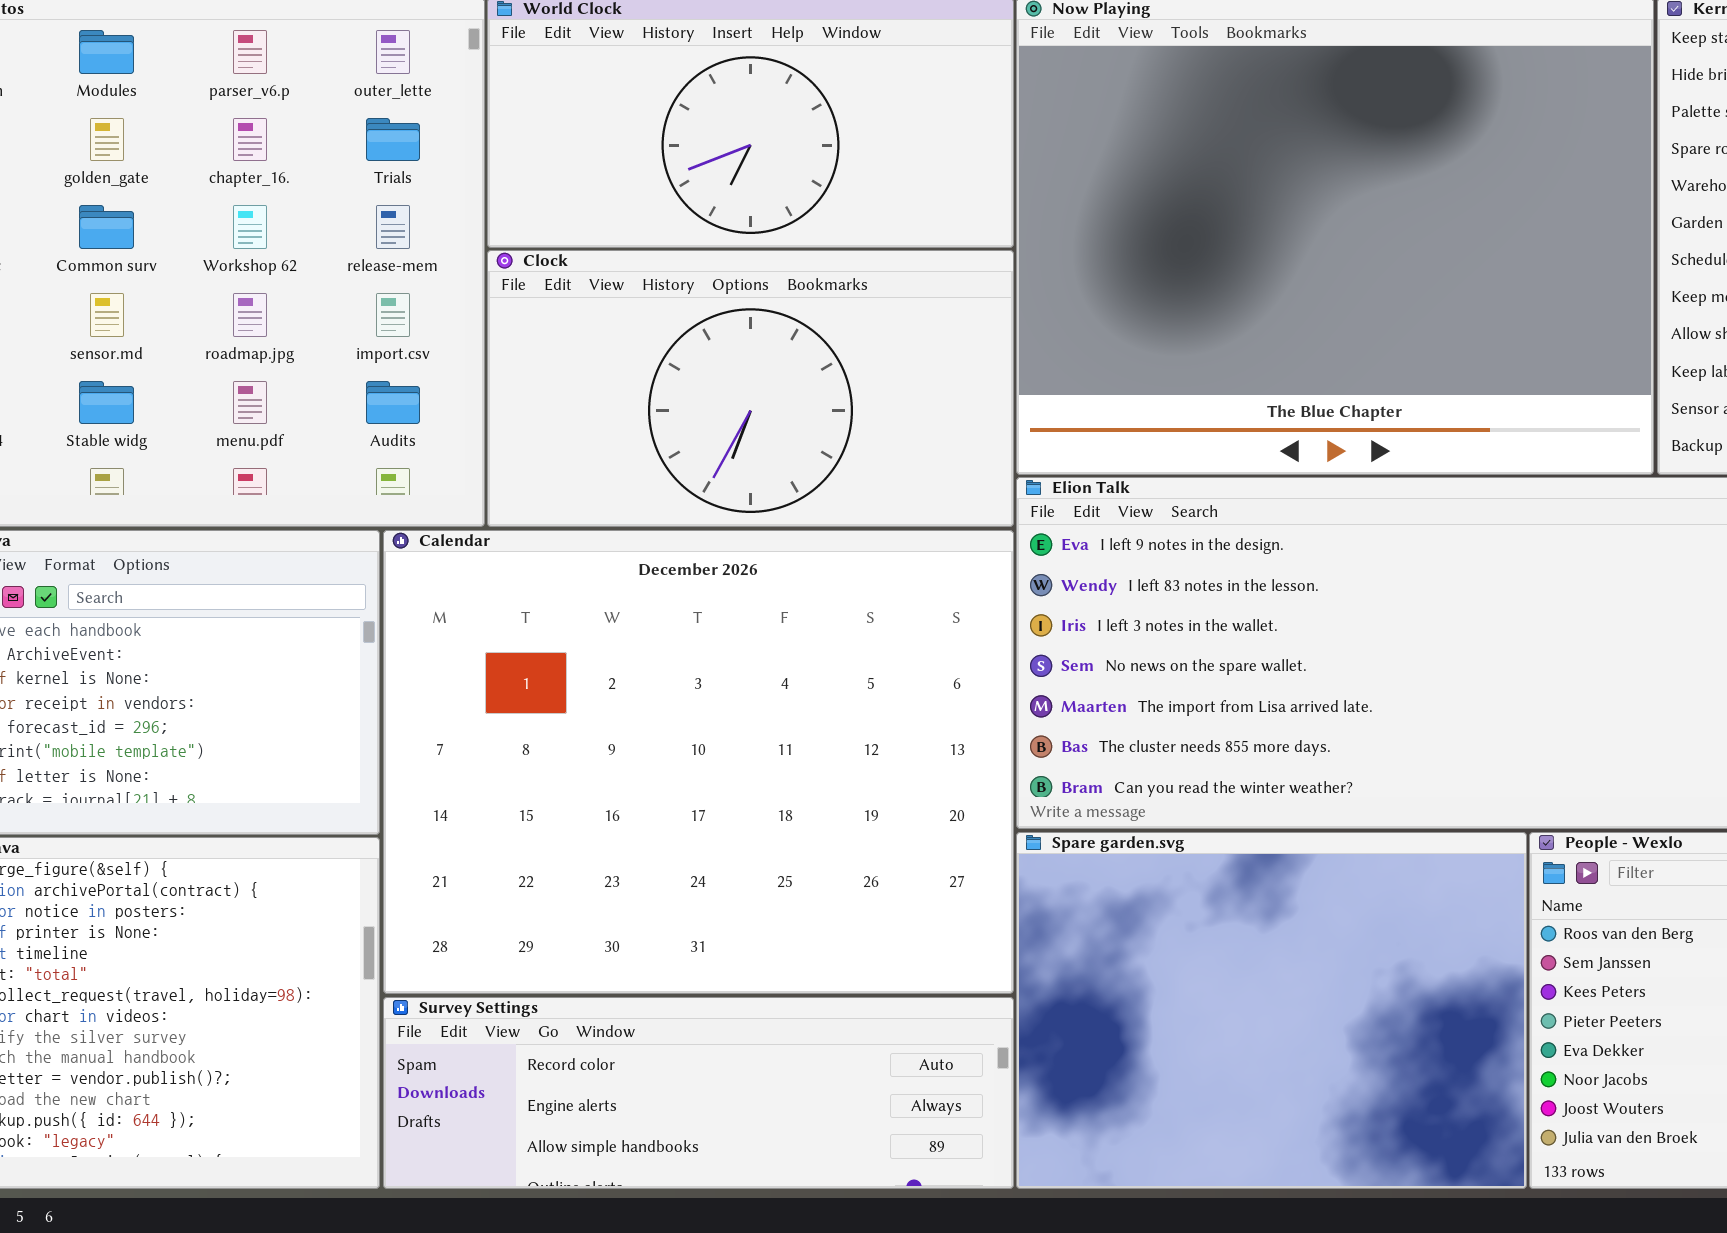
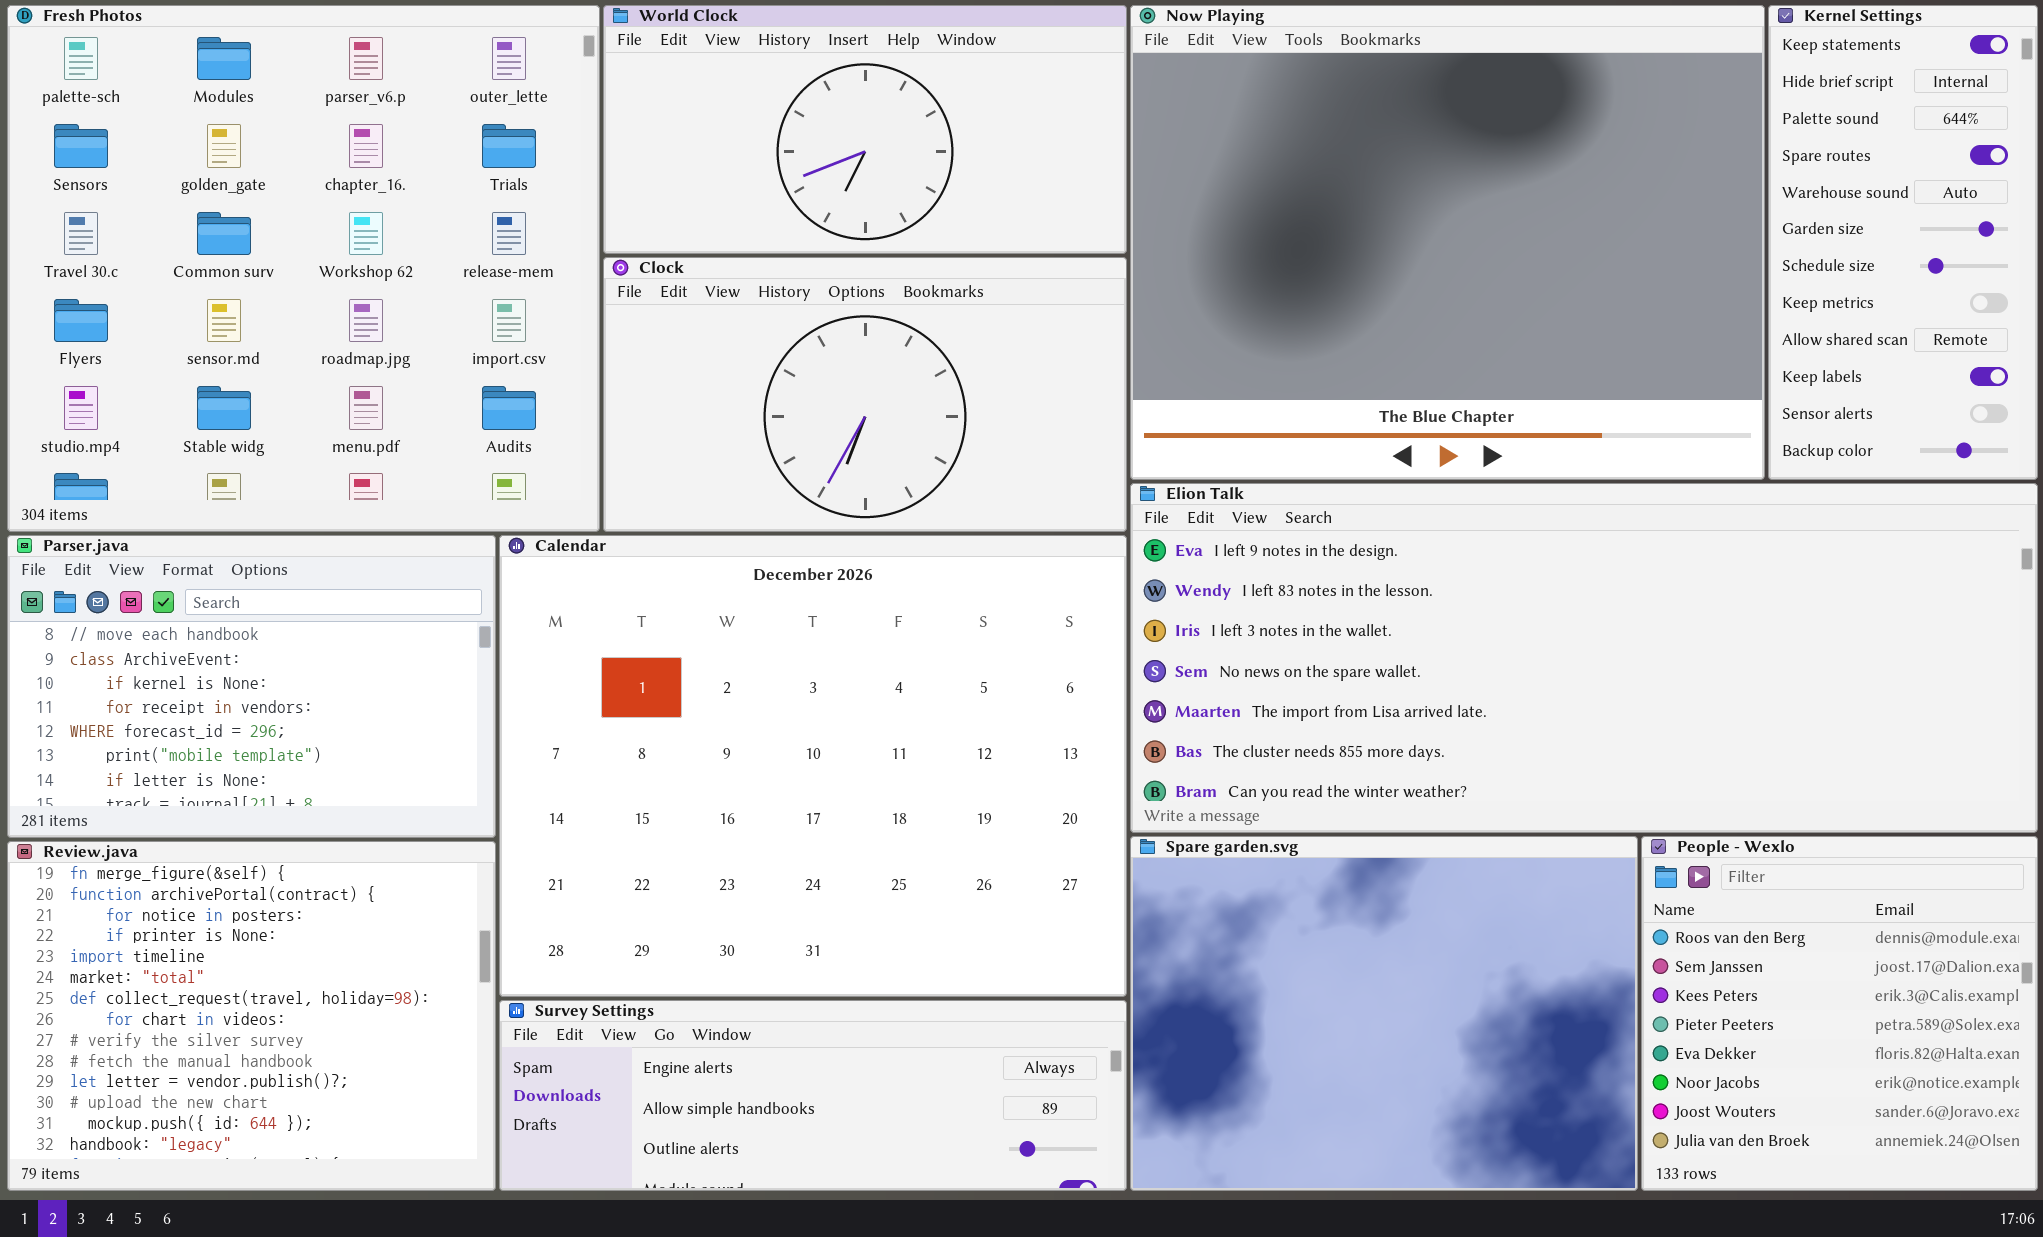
Survey Settings: [383,997,1014,1189] -> [499,1000,1127,1191], scrolled down 1 row

